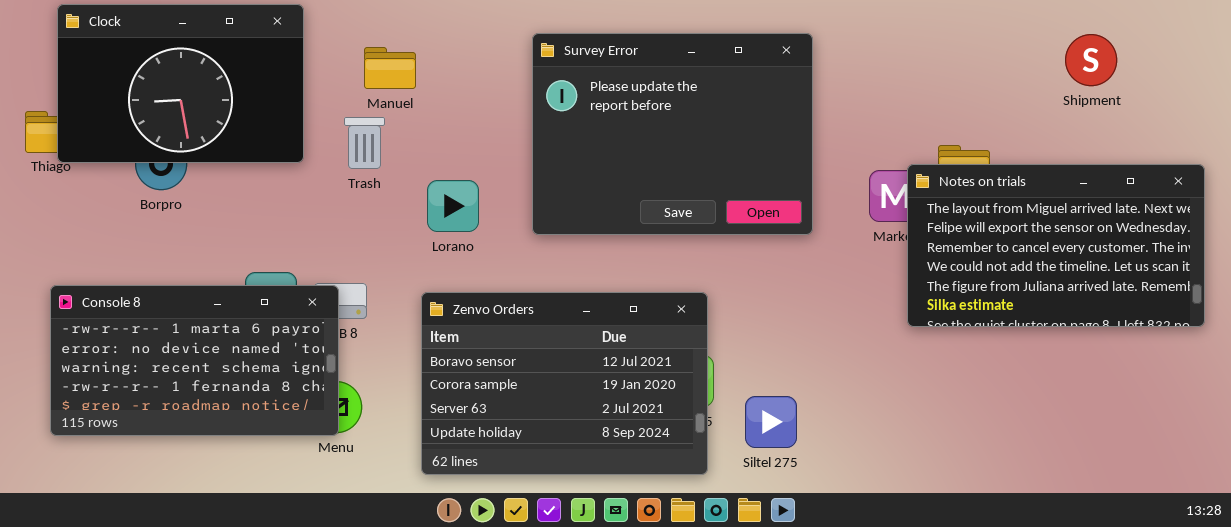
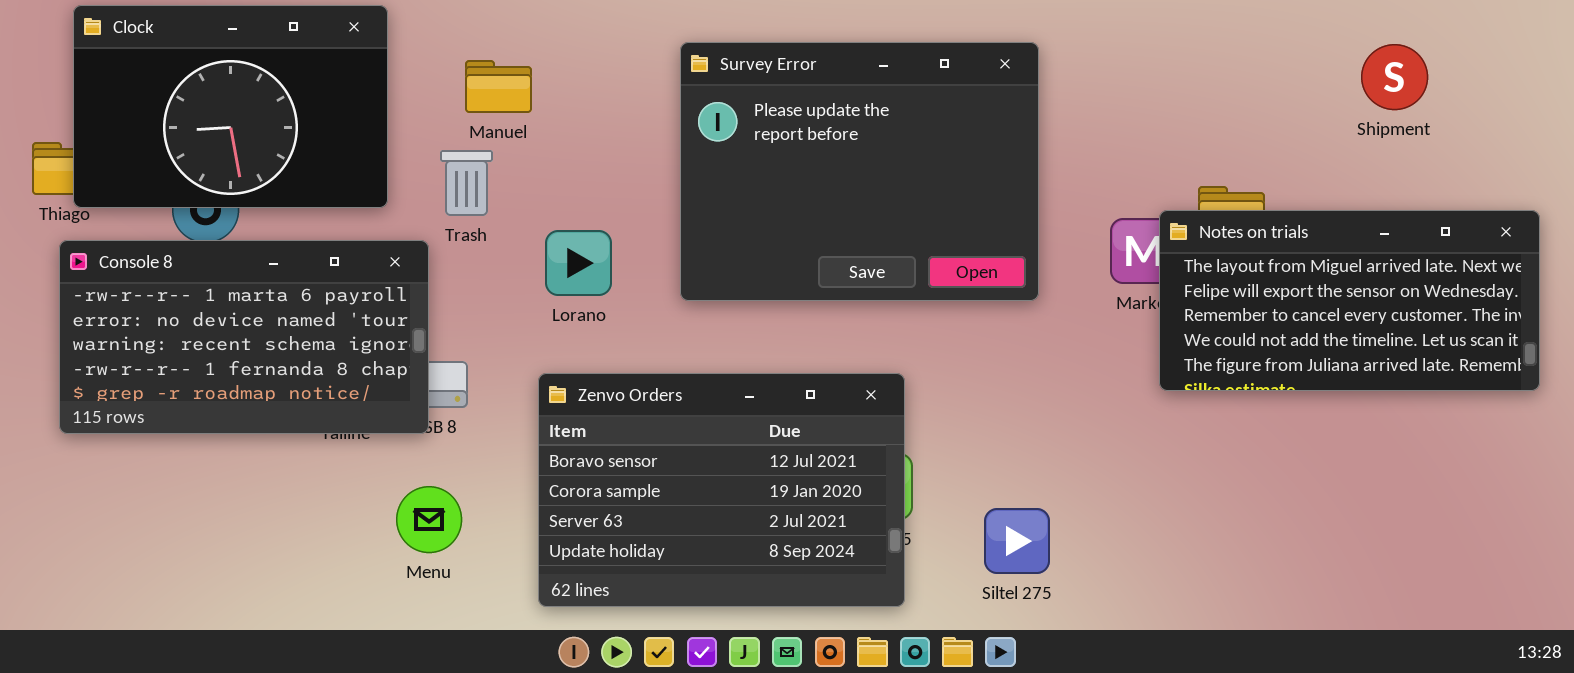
Notes on trials: [907,164,1205,327] -> [1159,210,1540,391], resized
Console 8: [50,285,339,436] -> [59,240,429,434], moved
Siltel 275: [745,396,797,448] -> [984,508,1050,574], moved

